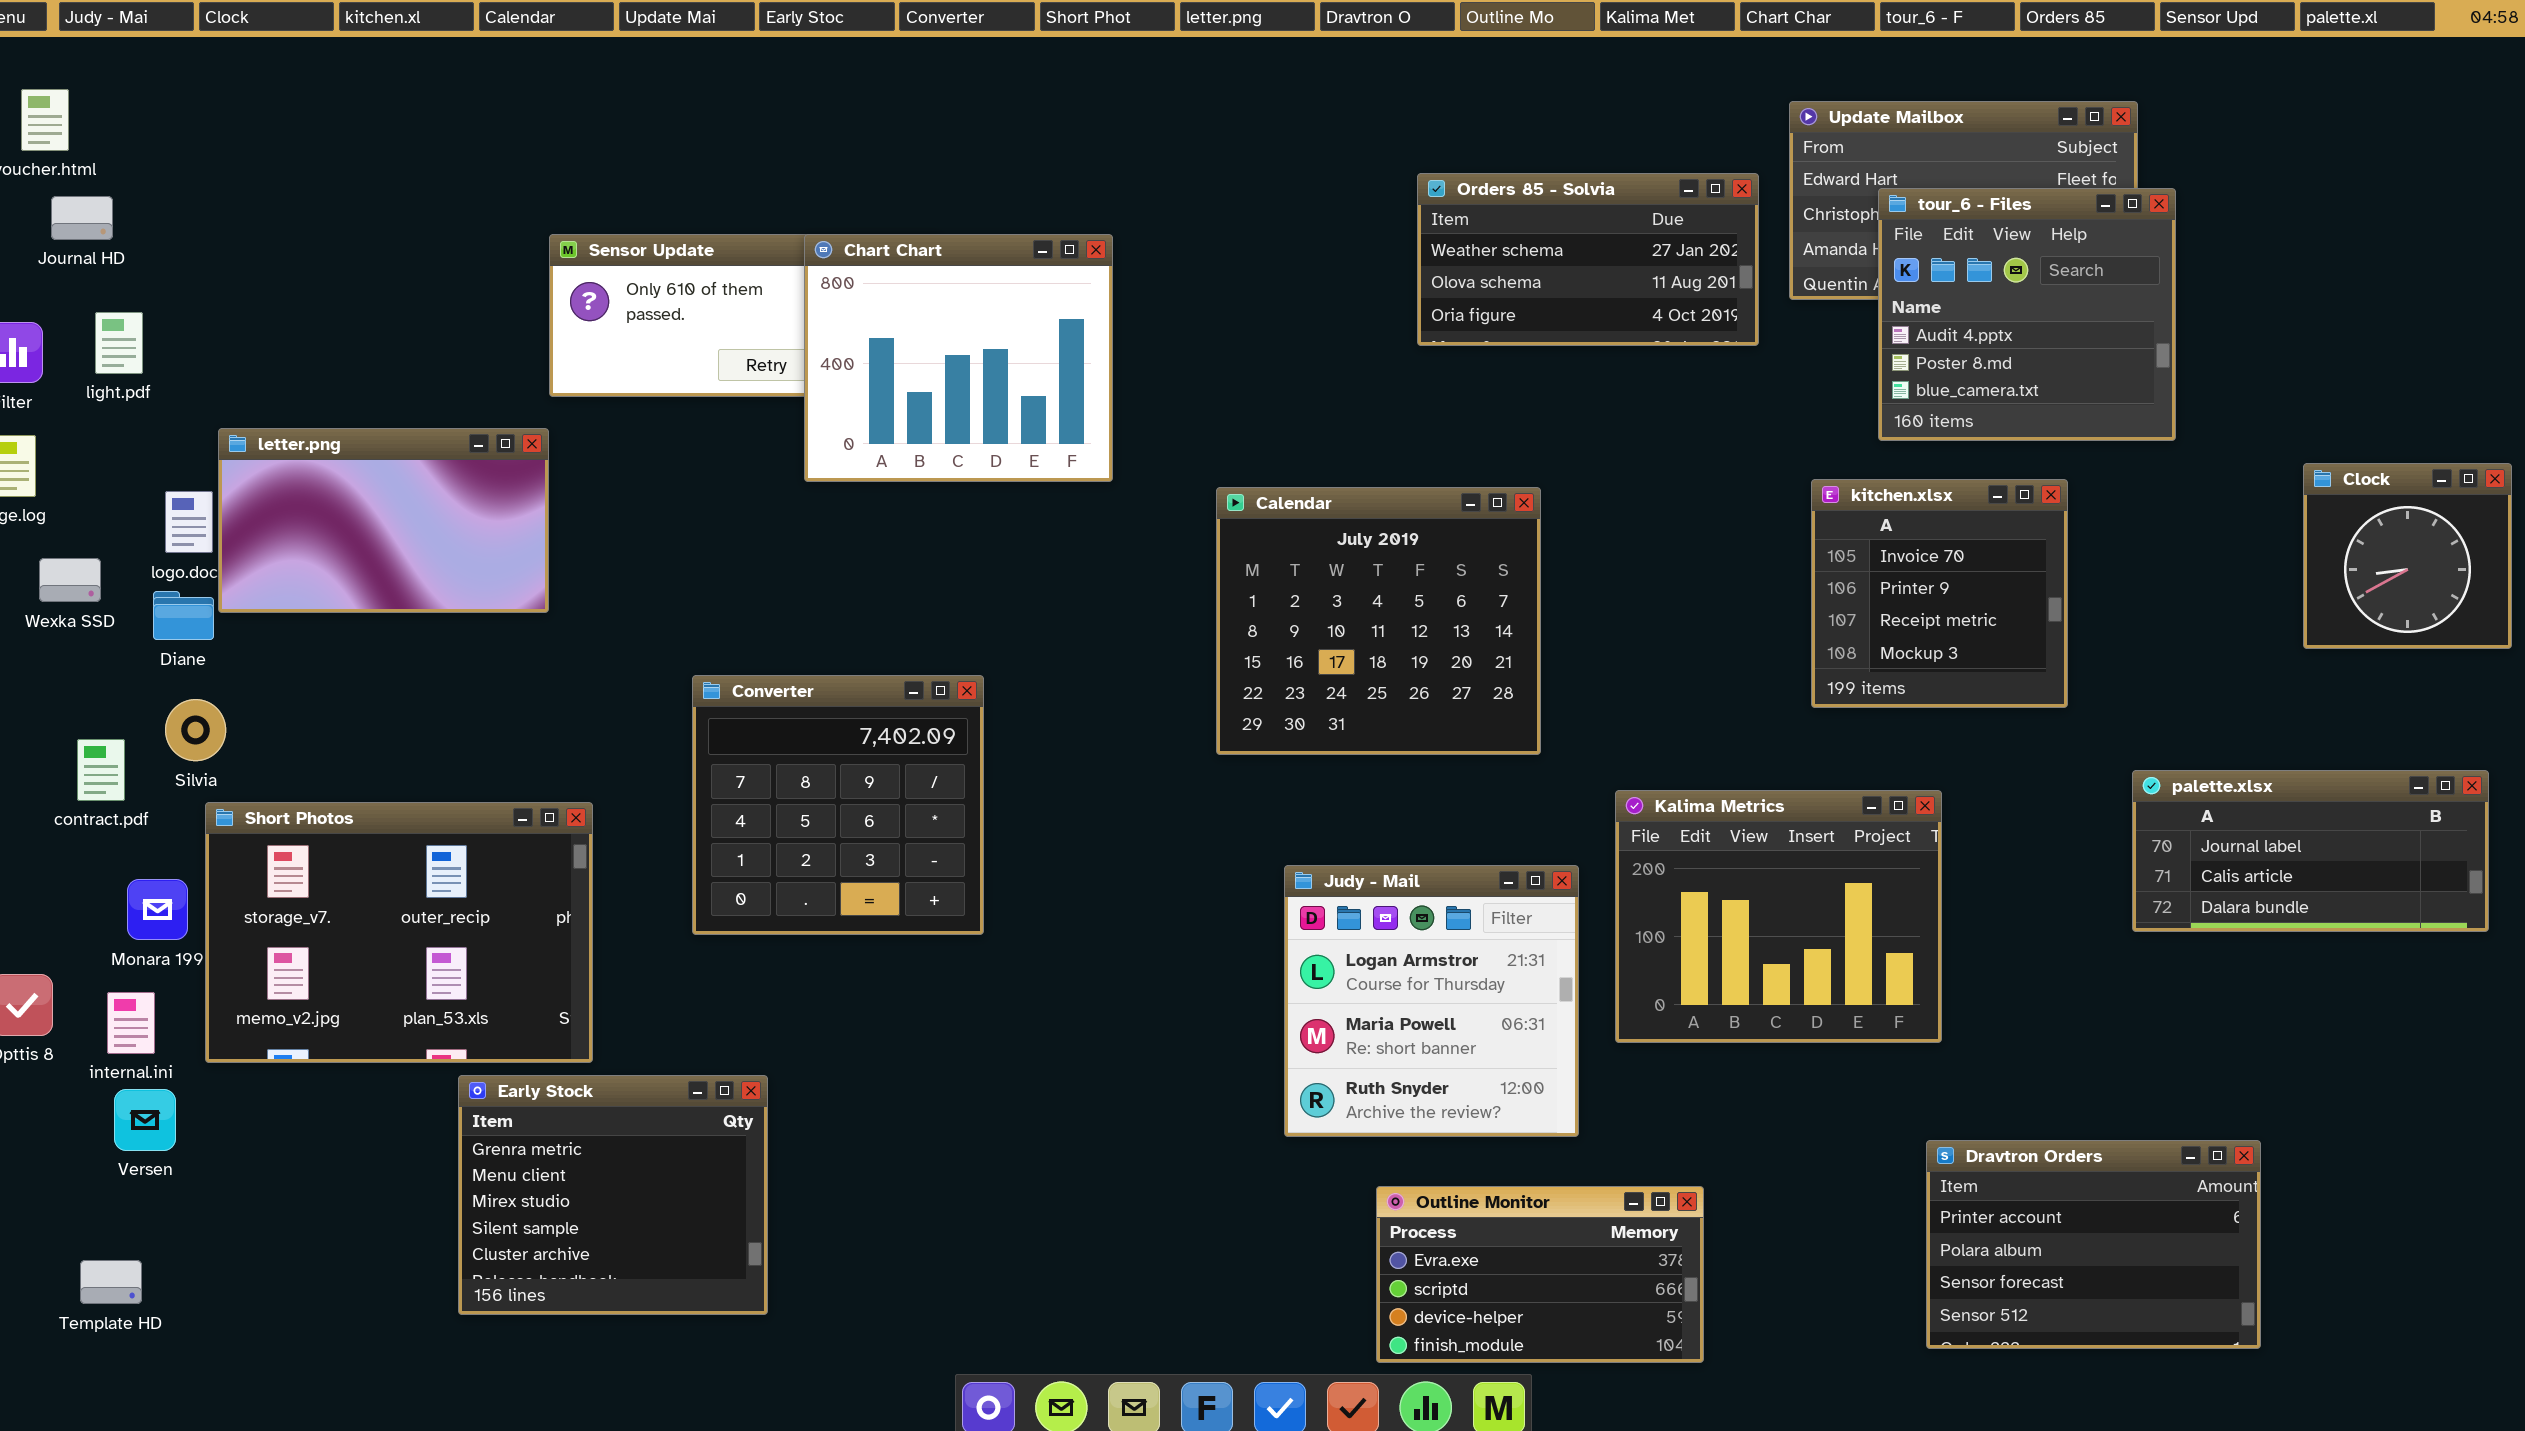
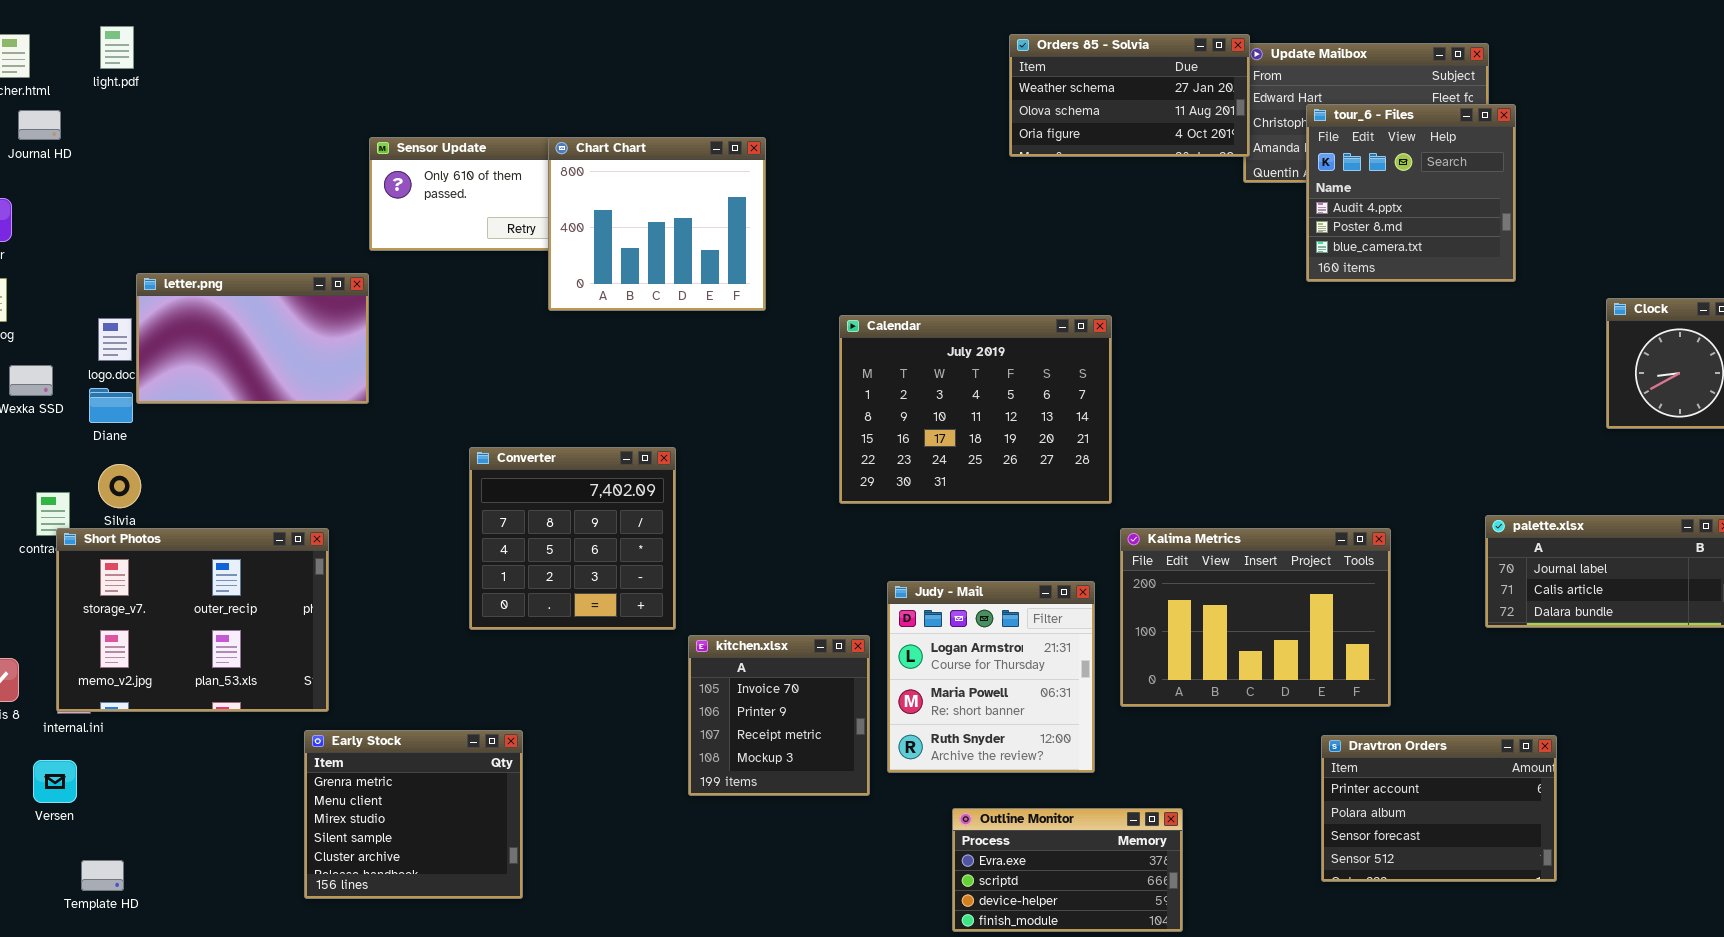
Orders 85 - Solvia: [1417,173,1759,346] -> [1009,34,1250,157], moved
light.pdf: [95,312,143,374] -> [100,26,134,69], moved
kitchen.xlsx: [1811,479,2068,708] -> [688,635,870,796], moved
Calendar: [1216,487,1541,755] -> [839,315,1112,504], resized
Kalima Metrics: [1615,790,1942,1043] -> [1120,528,1391,707], resized
Short Photos: [205,802,593,1063] -> [56,528,329,712], moved
Versen: [114,1089,176,1151] -> [33,760,77,803], moved
Dravtron Orders: [1926,1140,2261,1349] -> [1321,735,1557,882], moved
Template HD: [80,1260,142,1304] -> [81,860,124,891], moved

